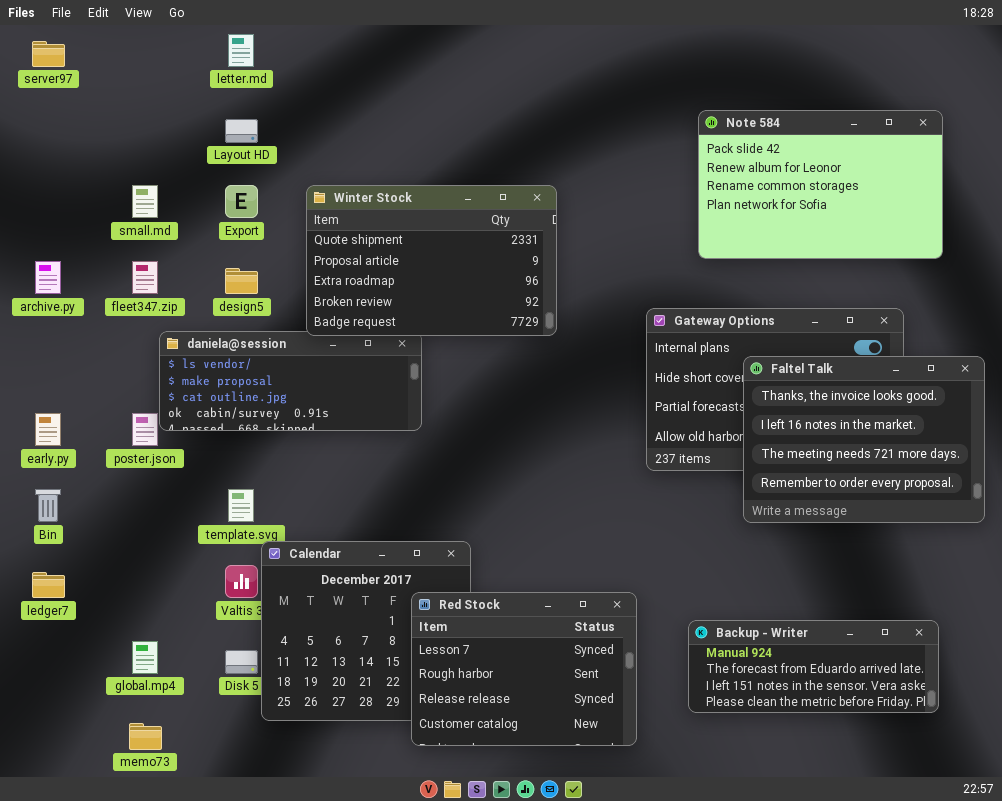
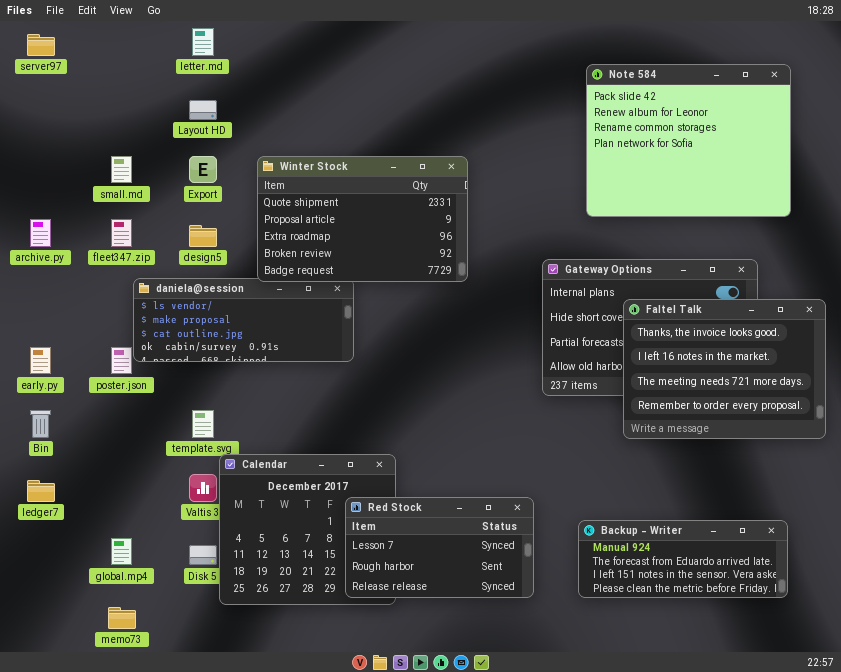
Note 584: [698,110,943,259] -> [586,64,791,217], resized
Red Stock: [411,592,637,746] -> [345,497,534,598], resized

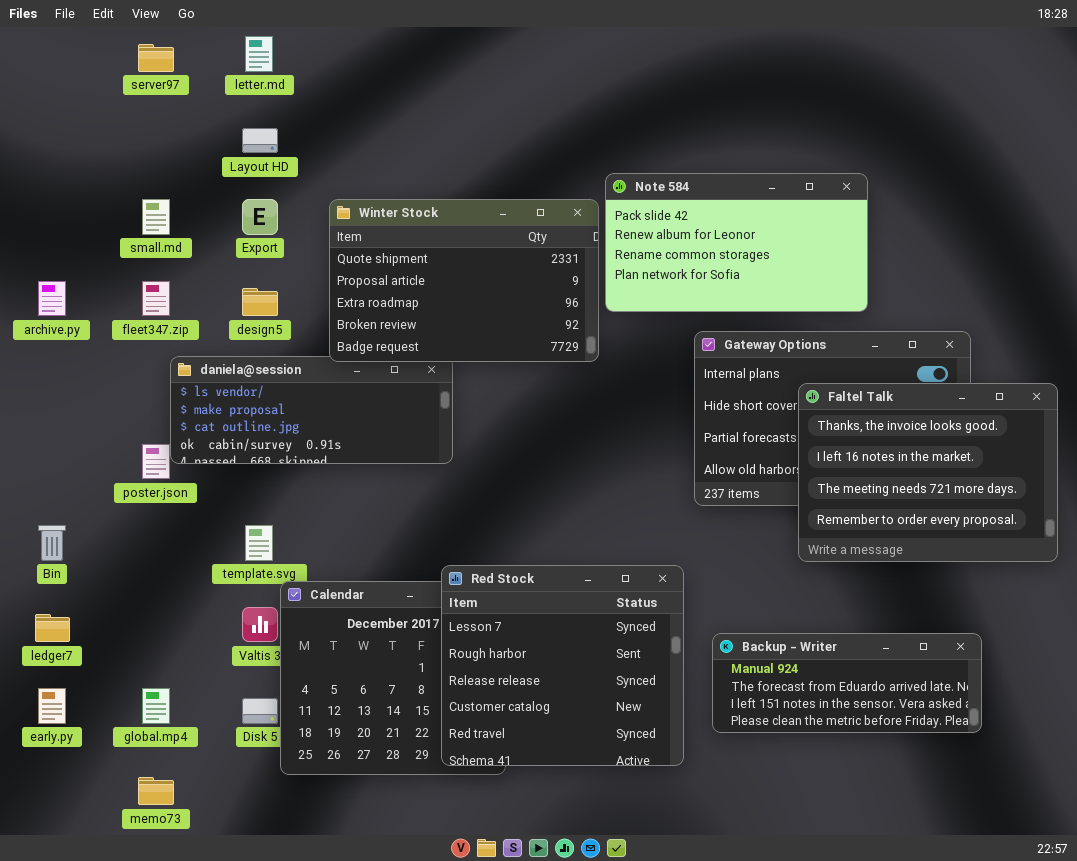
server97: [27,34,55,56] -> [138,44,174,72], moved
Note 584: [586,64,791,217] -> [605,173,868,312], moved, resized
early.py: [30,347,51,374] -> [38,688,66,724], moved
Red Stock: [345,497,534,598] -> [441,565,684,766], resized
Backup - Writer: [578,520,788,598] -> [712,633,982,733], moved

